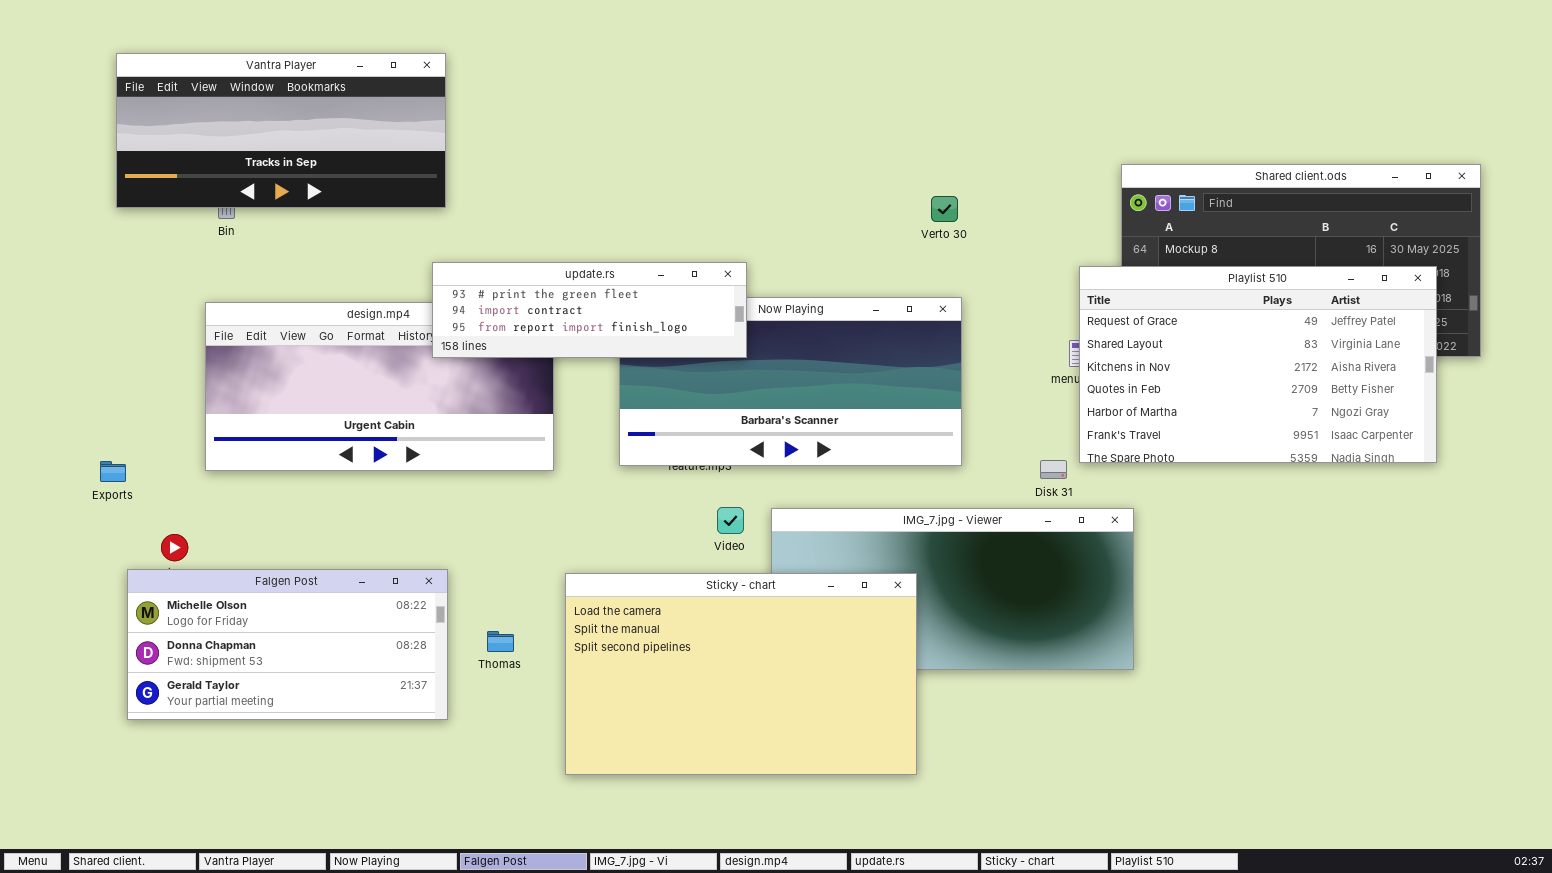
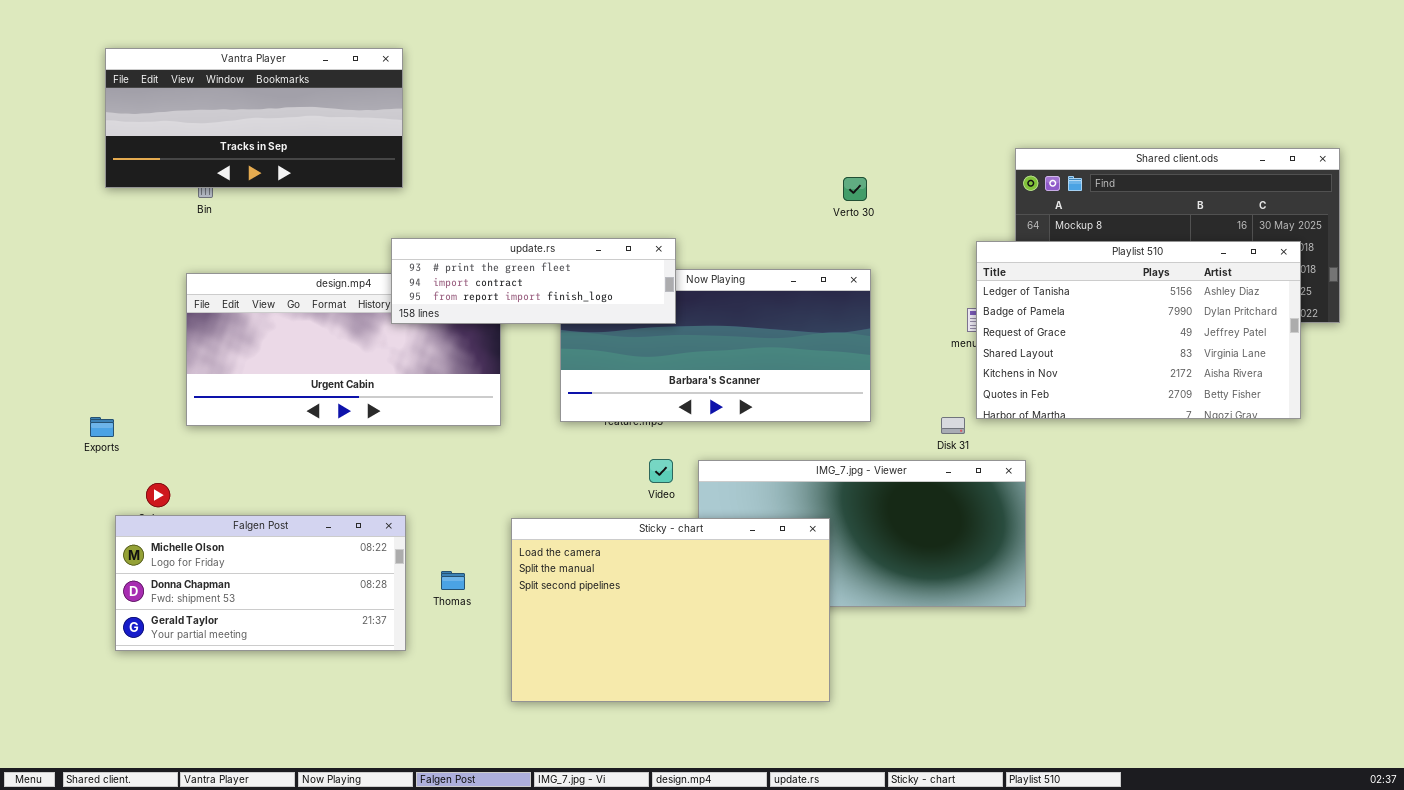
Playlist 510: [1079,266,1437,463] -> [976,241,1301,419], scrolled up 2 rows

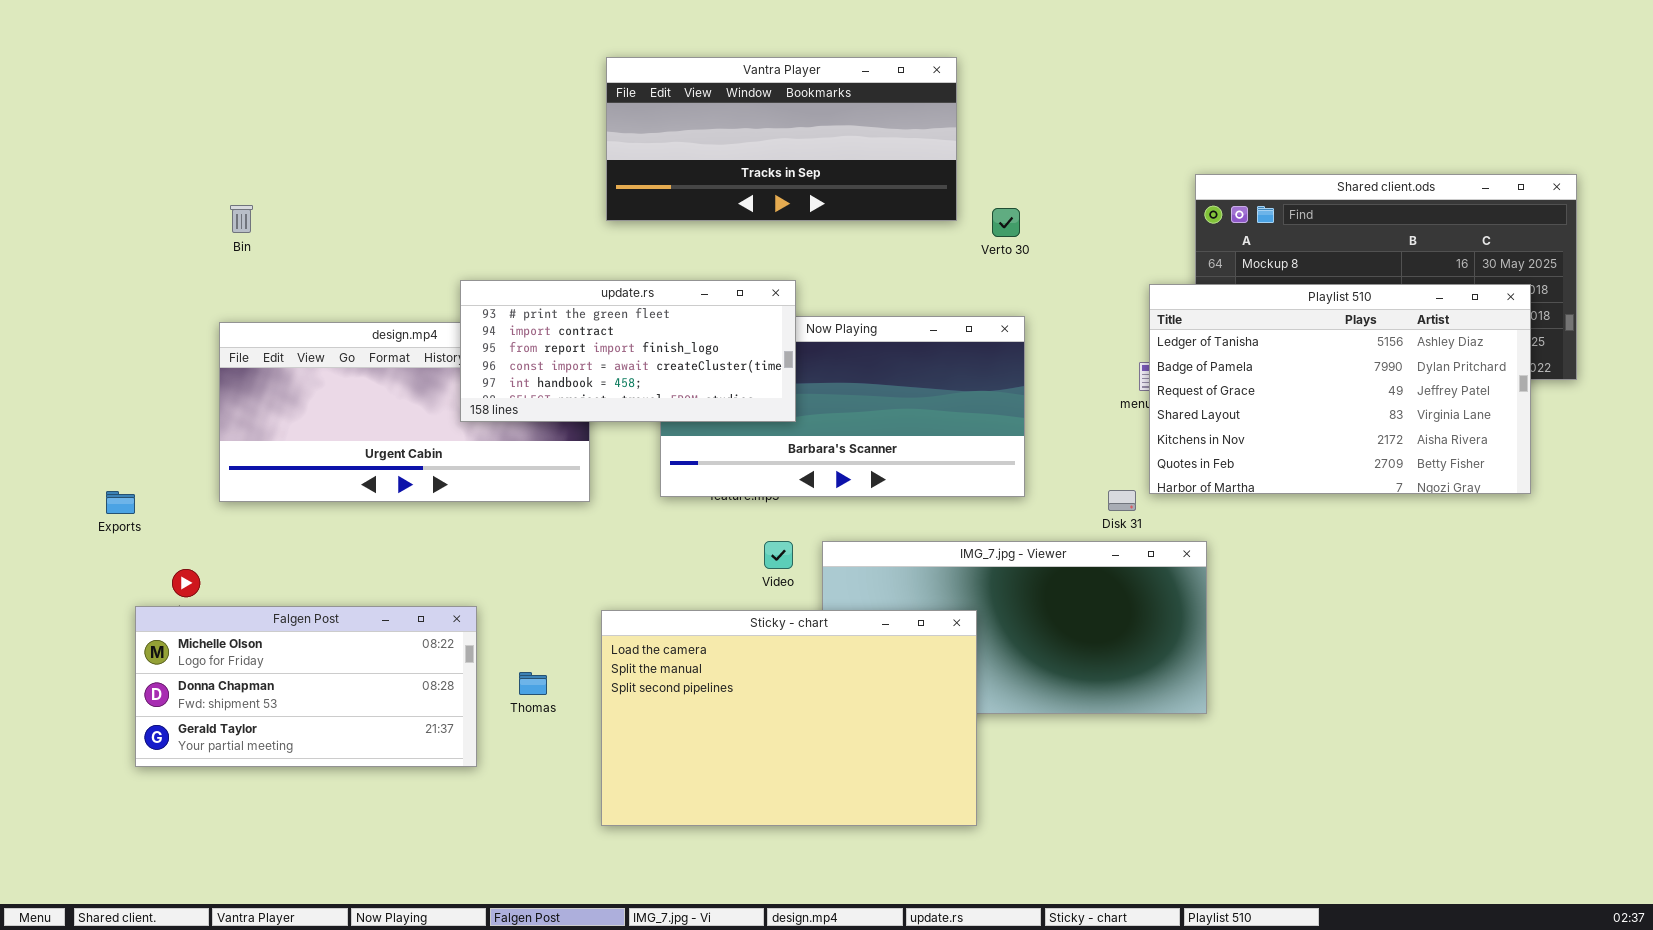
Vantra Player: [105,48,403,188] -> [606,57,957,221], moved
update.rs: [391,238,676,324] -> [460,280,796,422], resized

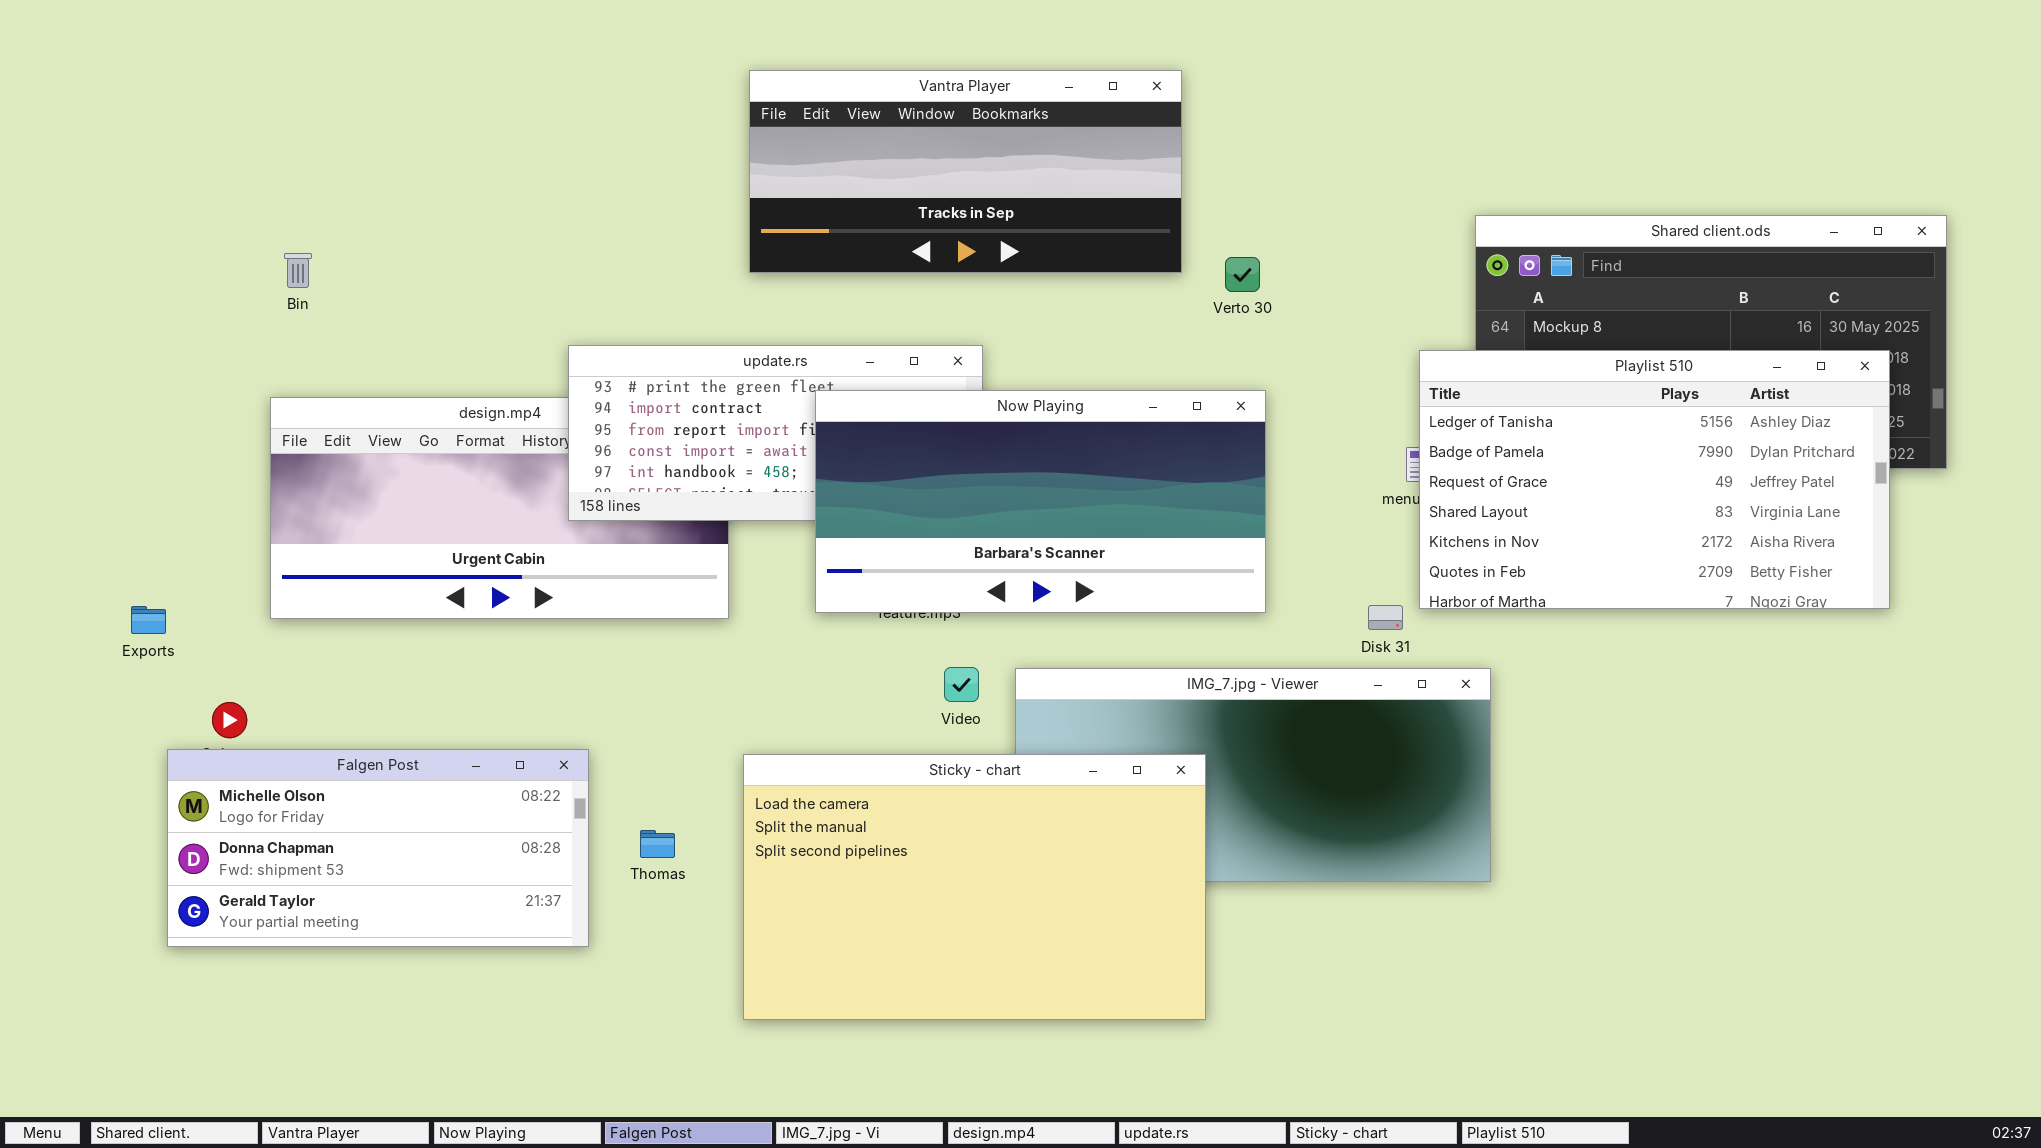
Now Playing: [660,316,1025,497] -> [815,390,1266,613], raised

